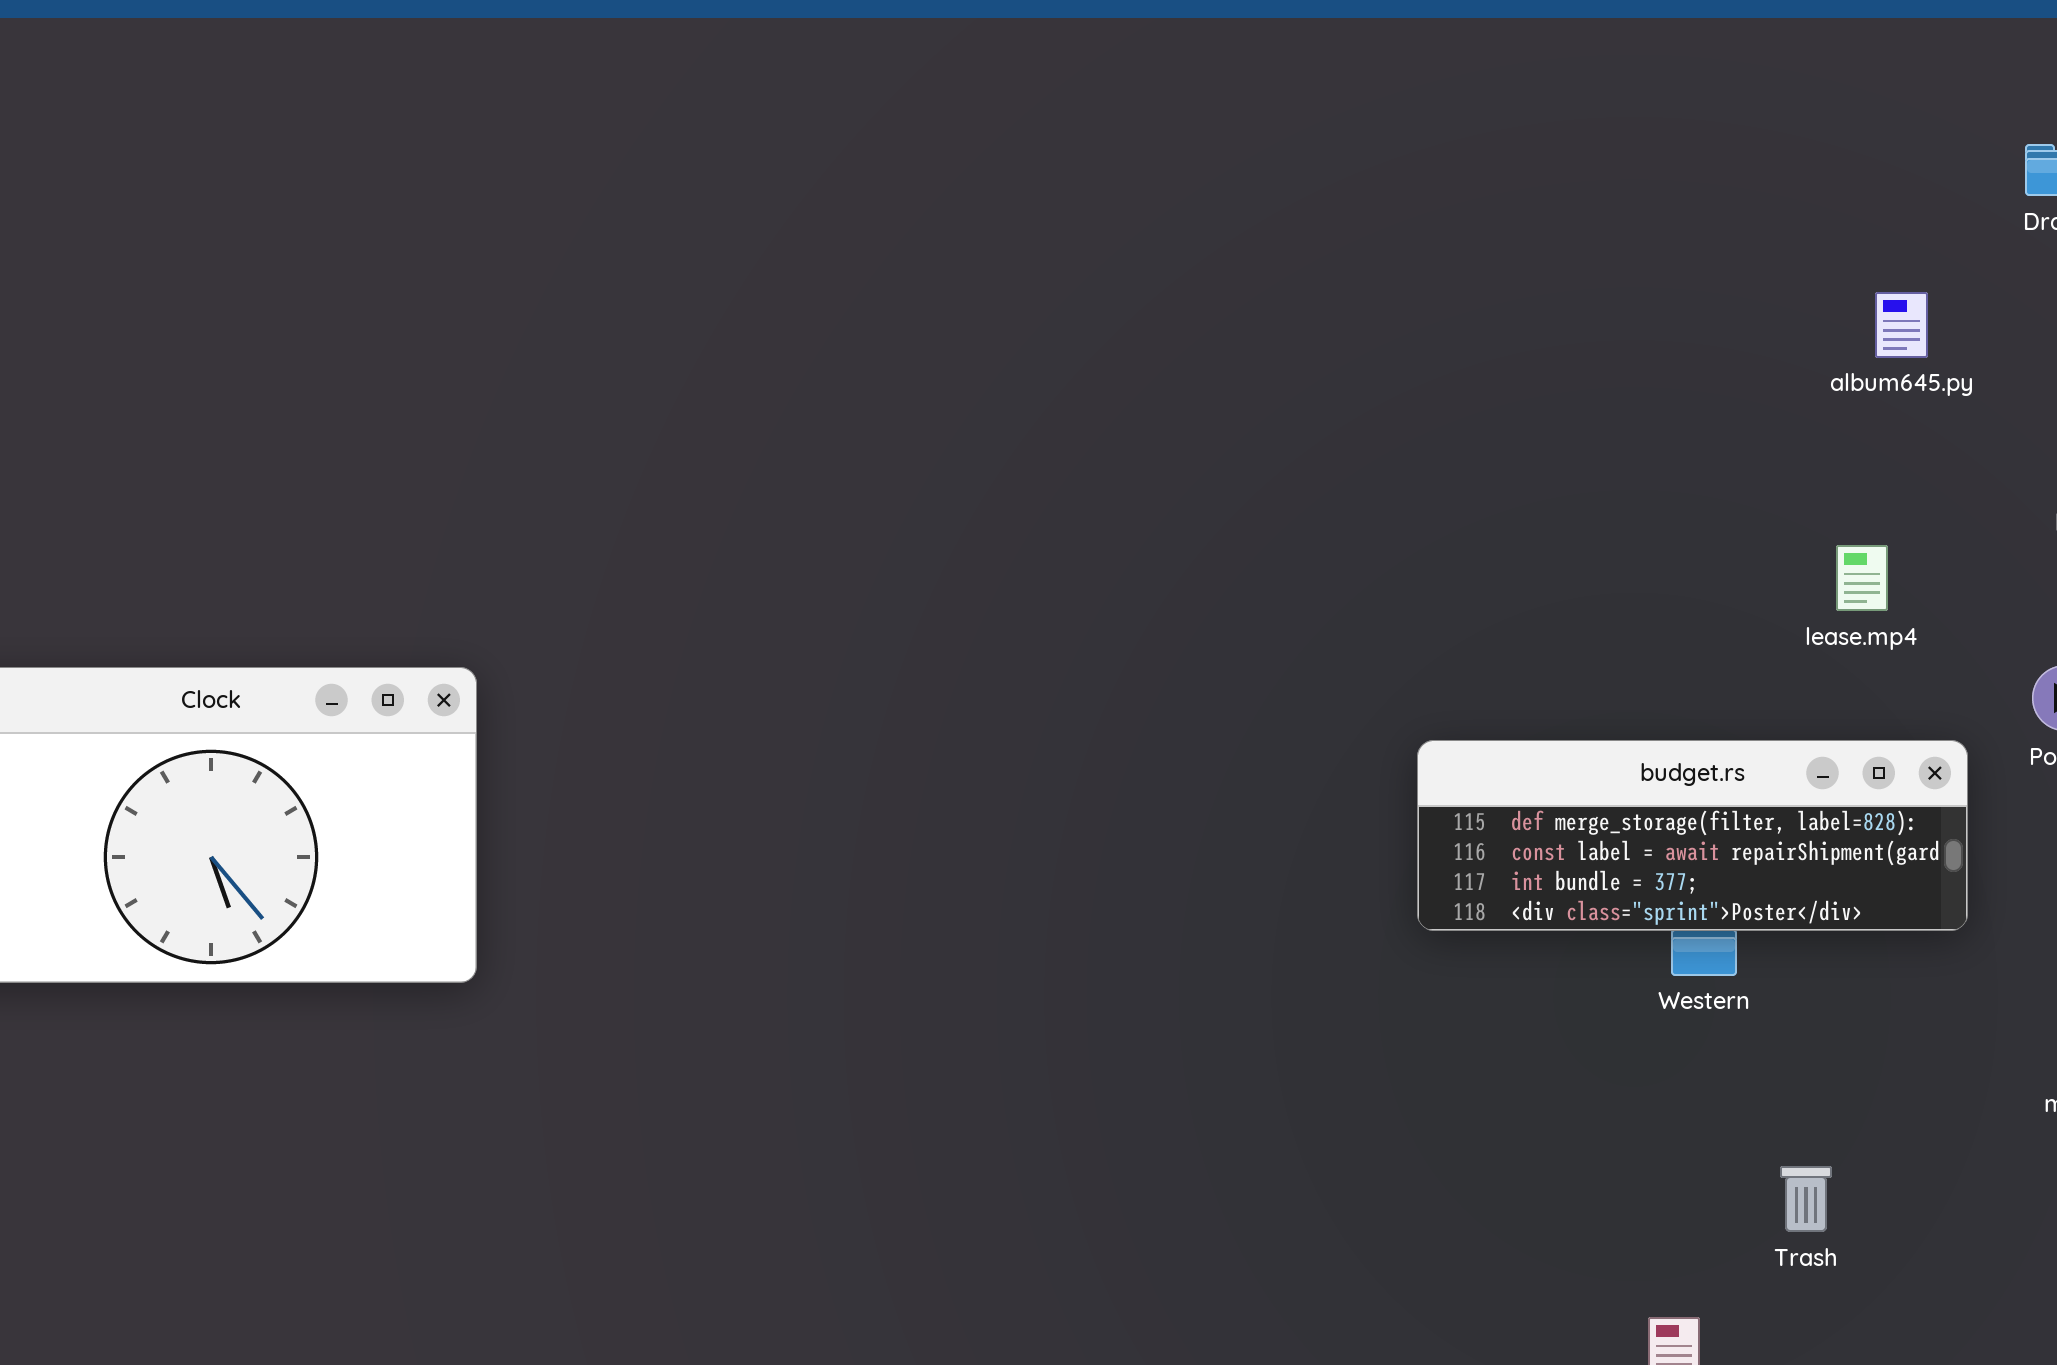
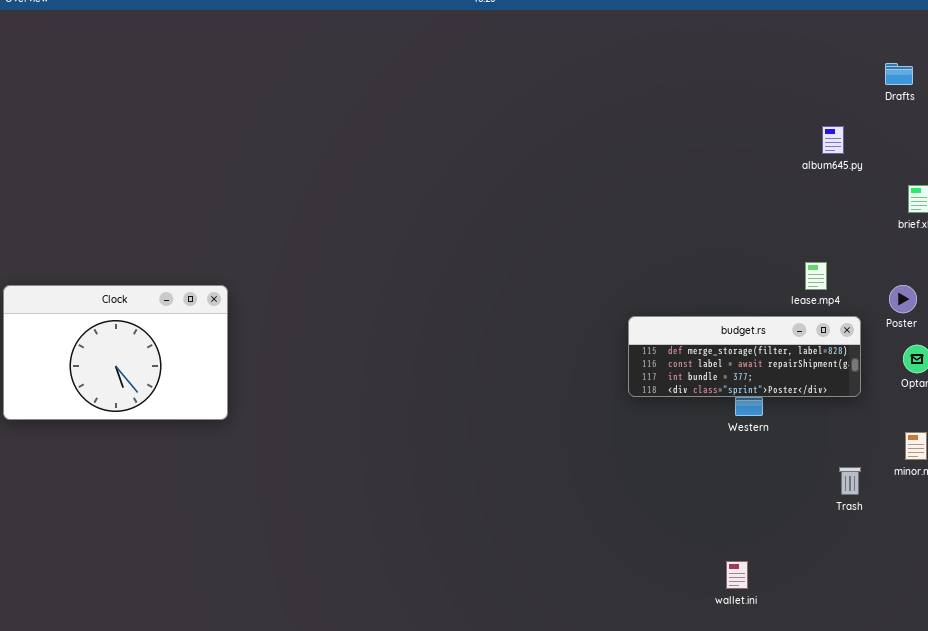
lease.mp4: [1836,545,1888,611] -> [805,262,827,290], moved
Trash: [1780,1166,1832,1232] -> [839,467,861,495], moved

